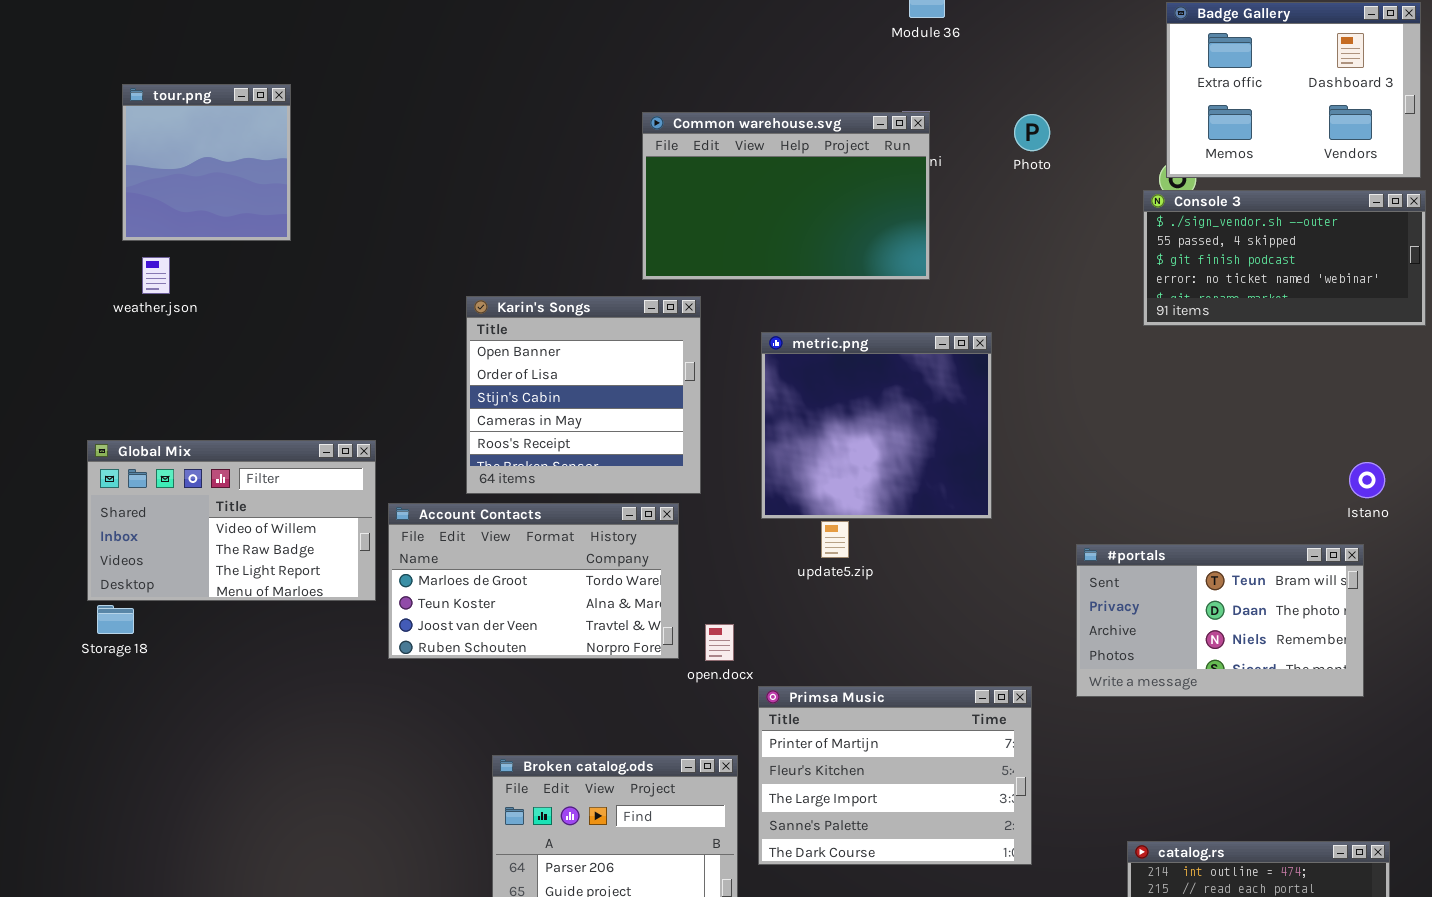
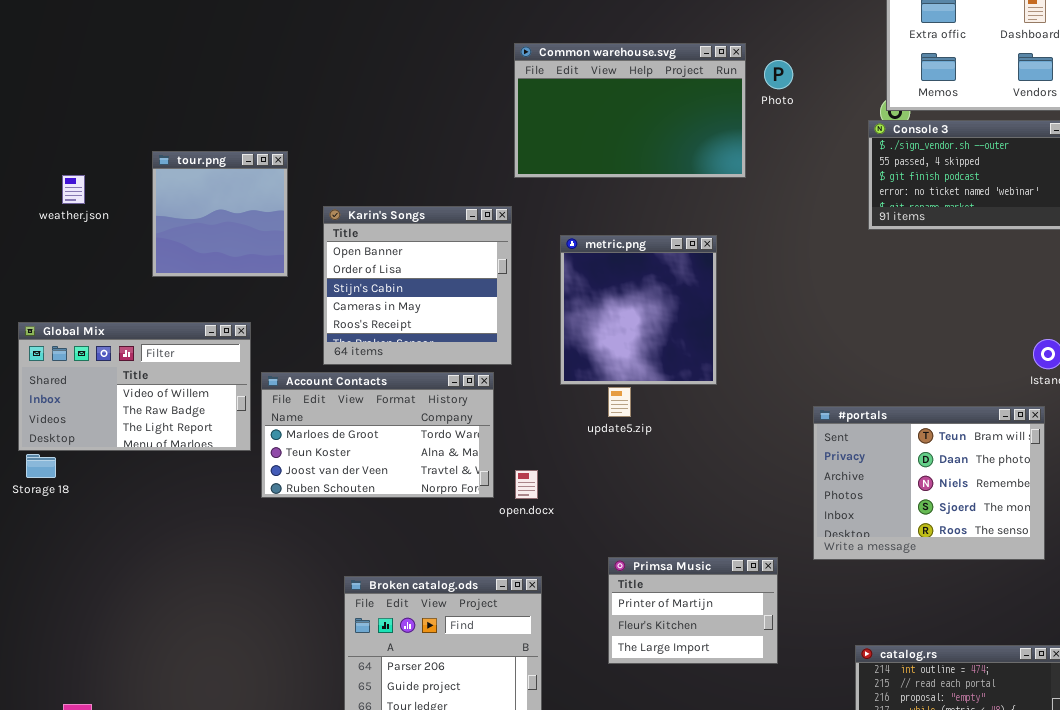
tour.png: [122,84,291,241] -> [152,151,288,277], moved
Common warehouse.svg: [642,112,930,280] -> [514,43,746,178], moved
metric.png: [761,332,992,519] -> [560,235,717,385], resized
#portals: [1076,544,1364,697] -> [813,406,1045,560], resized
Primsa Music: [758,686,1032,865] -> [608,557,778,664], resized

